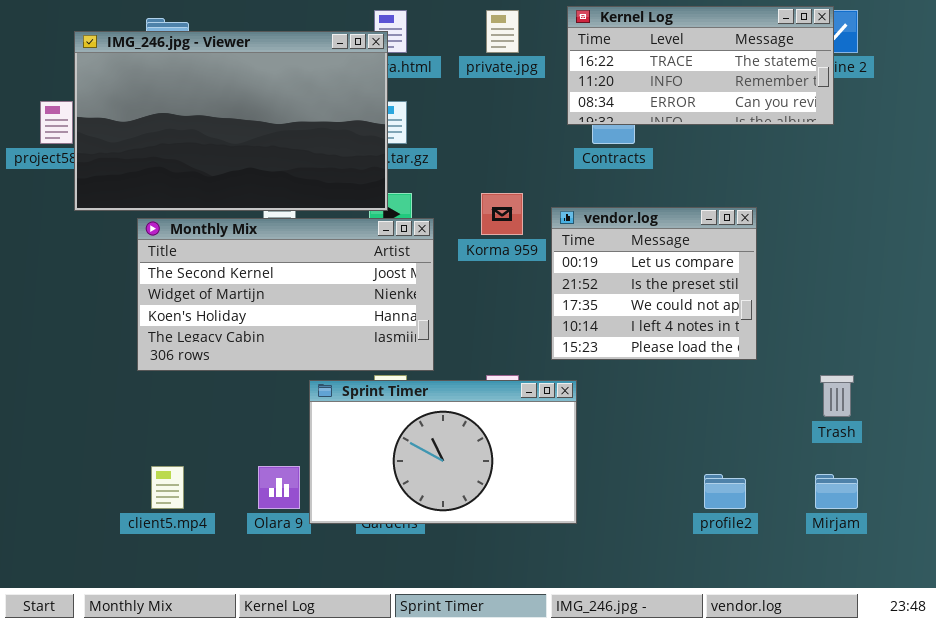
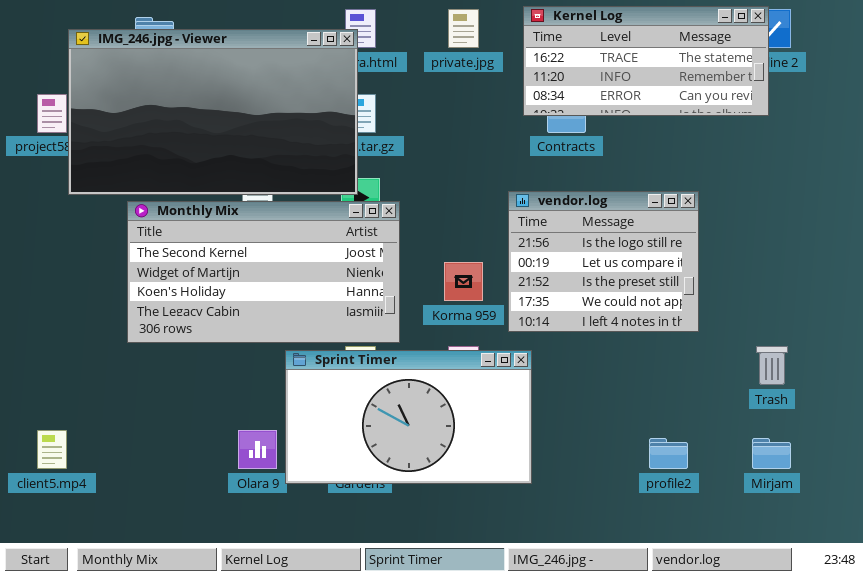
Korma 959: [481,193,523,235] -> [444,262,483,301], moved
vendor.log: [551,207,757,360] -> [508,191,699,332], scrolled up 1 row
client5.mp4: [151,466,184,509] -> [37,430,67,469], moved

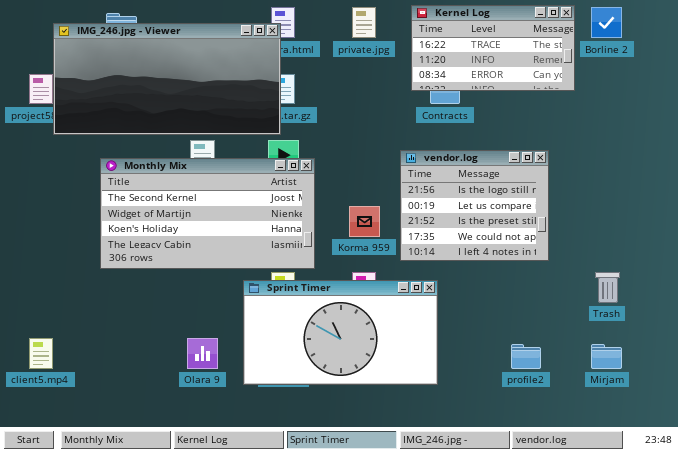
Kernel Log: [523,6,769,116] -> [411,5,575,91], resized
IMG_246.jpg - Viewer: [68,29,358,195] -> [53,23,281,135], resized
Sprint Timer: [285,350,532,484] -> [243,280,438,385], moved

